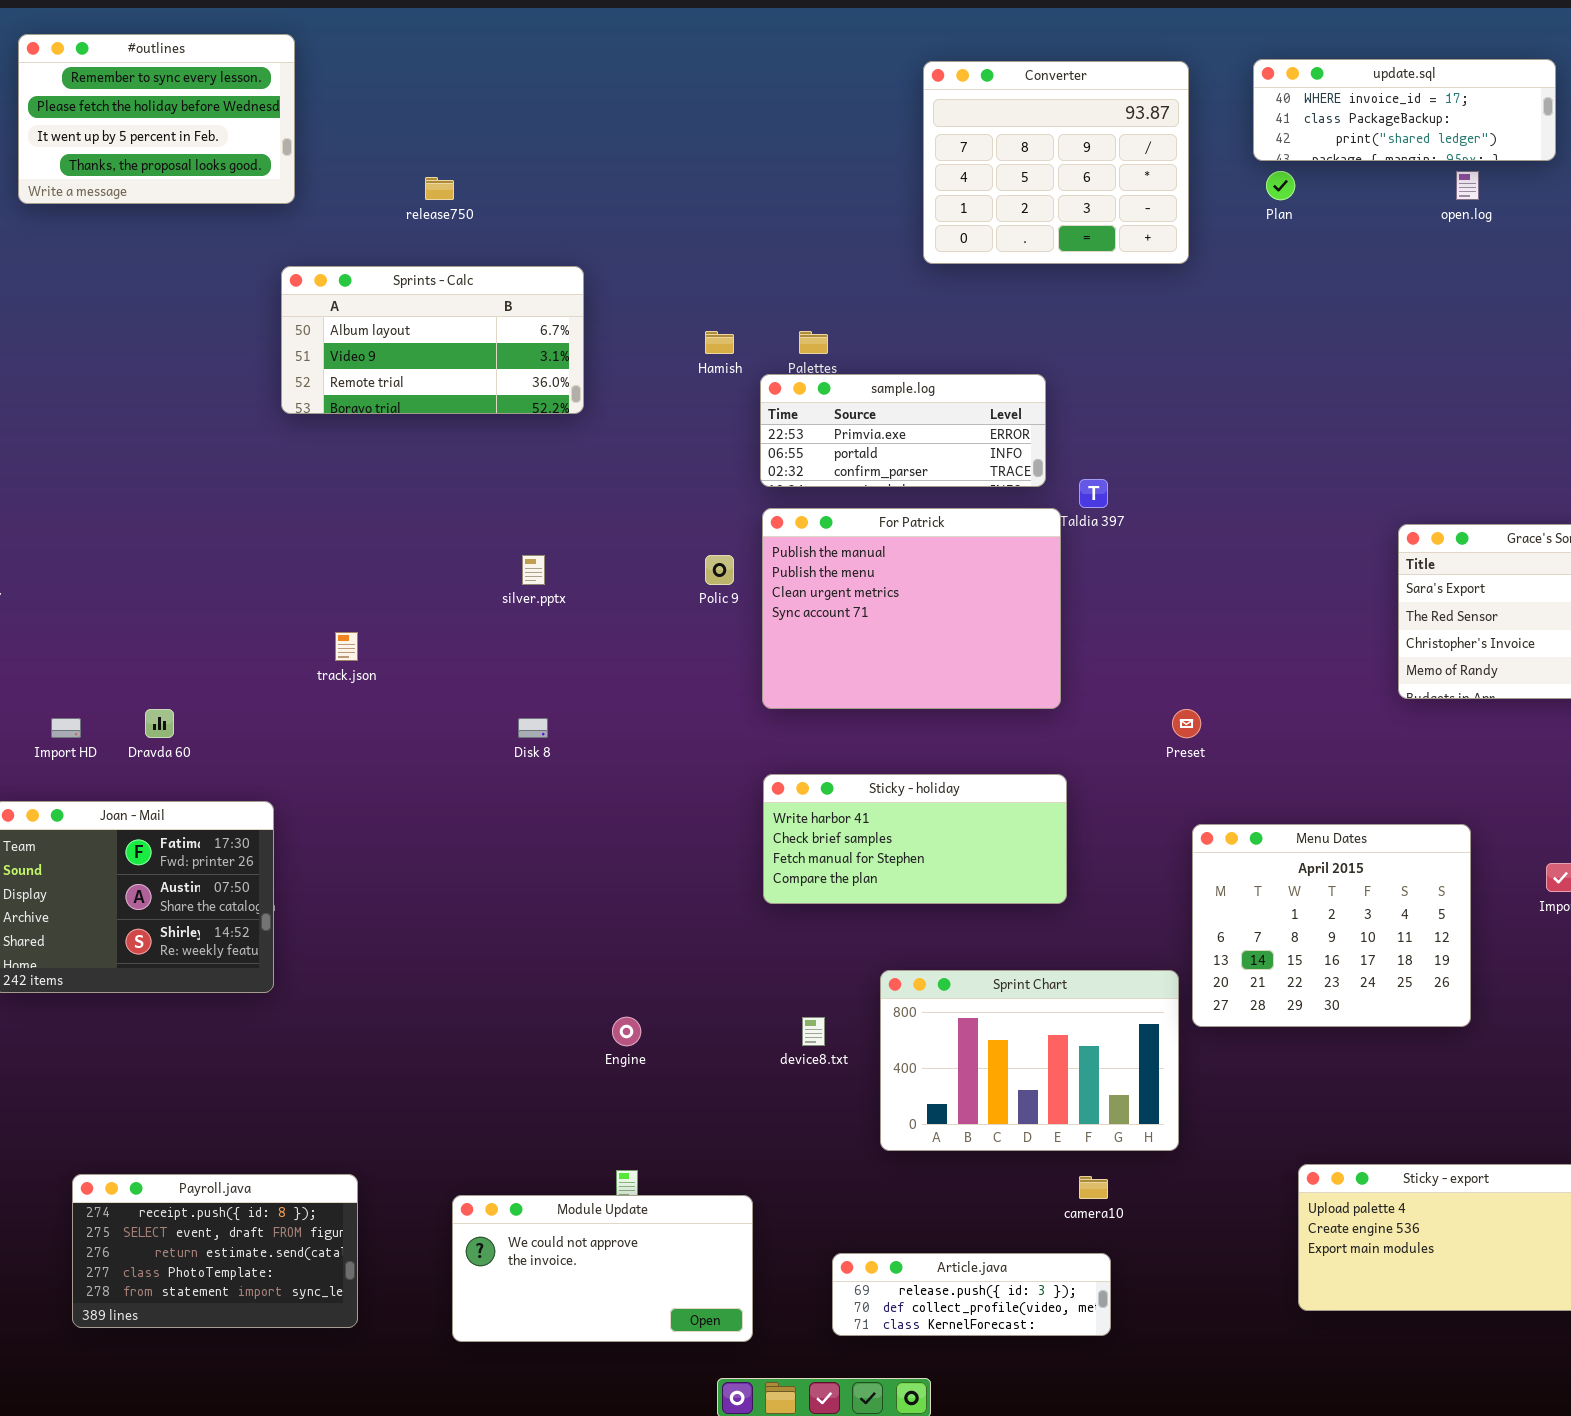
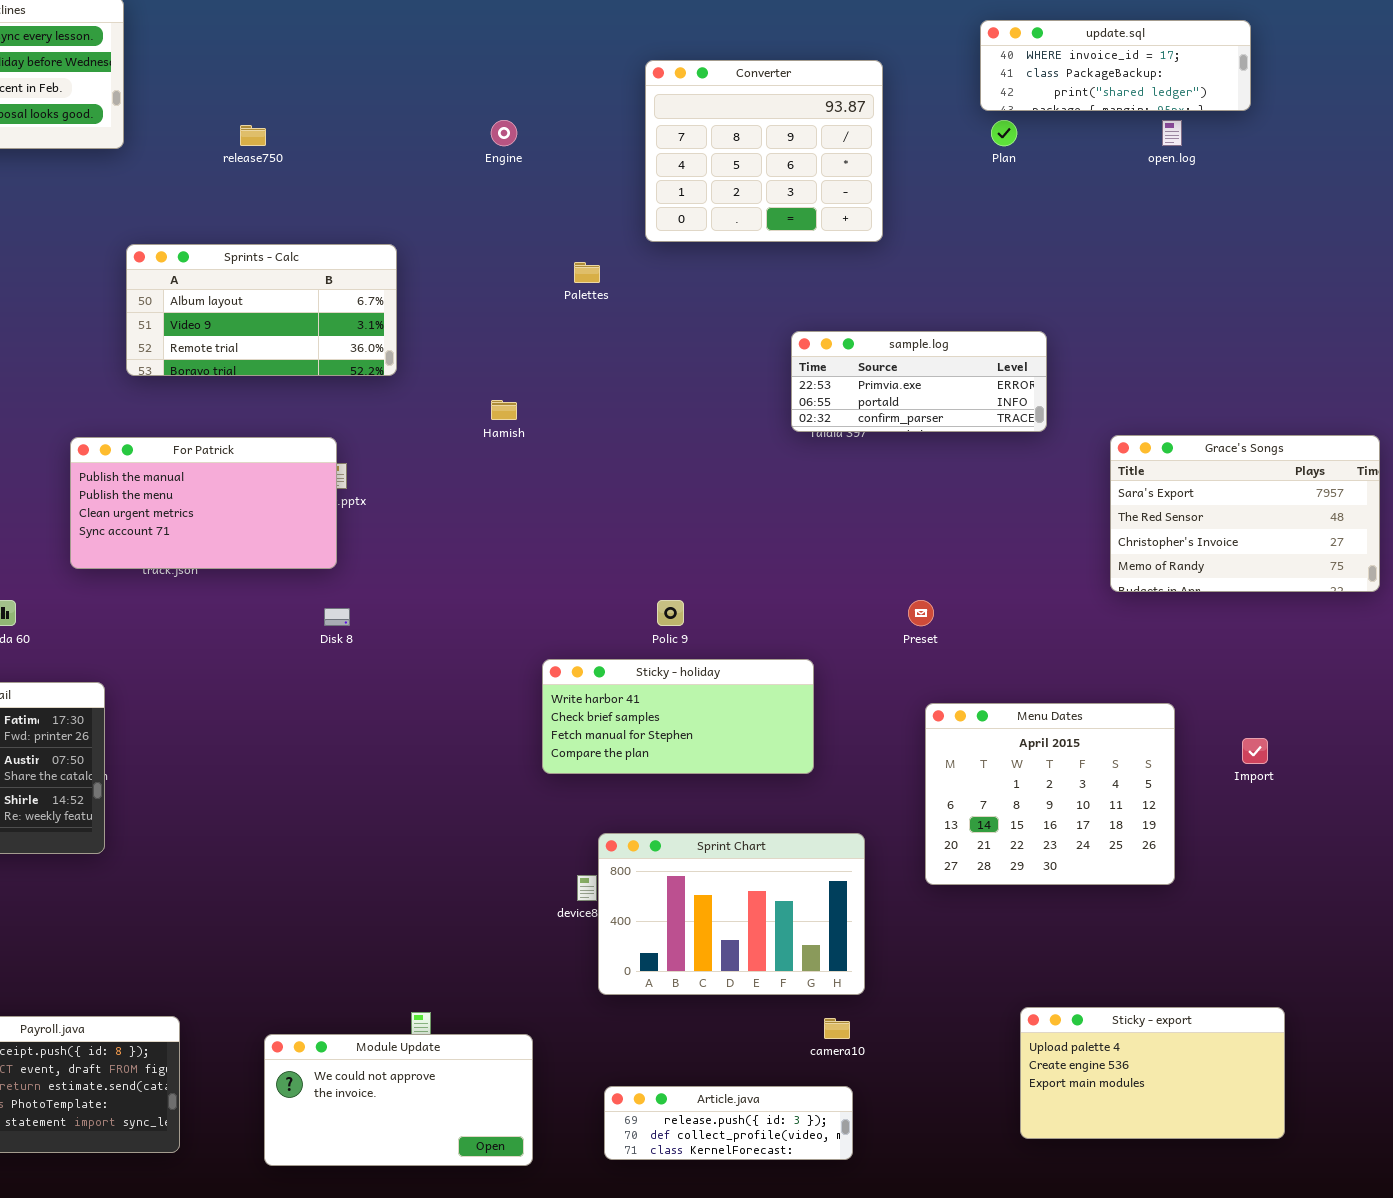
Converter: [923,61,1189,264] -> [645,60,883,242], moved
Sprints - Calc: [281,266,584,414] -> [126,244,397,376], moved
Hamish: [705,331,734,354] -> [491,400,517,420], moved
sample.log: [760,374,1046,487] -> [791,331,1047,432], moved
For Patrick: [762,508,1061,709] -> [70,437,337,569], moved, resized
Polic 9: [705,555,734,585] -> [657,600,684,626], moved
Sprint Chart: [880,970,1179,1151] -> [598,833,865,995], moved
Engine: [612,1017,641,1046] -> [491,120,517,146], moved

